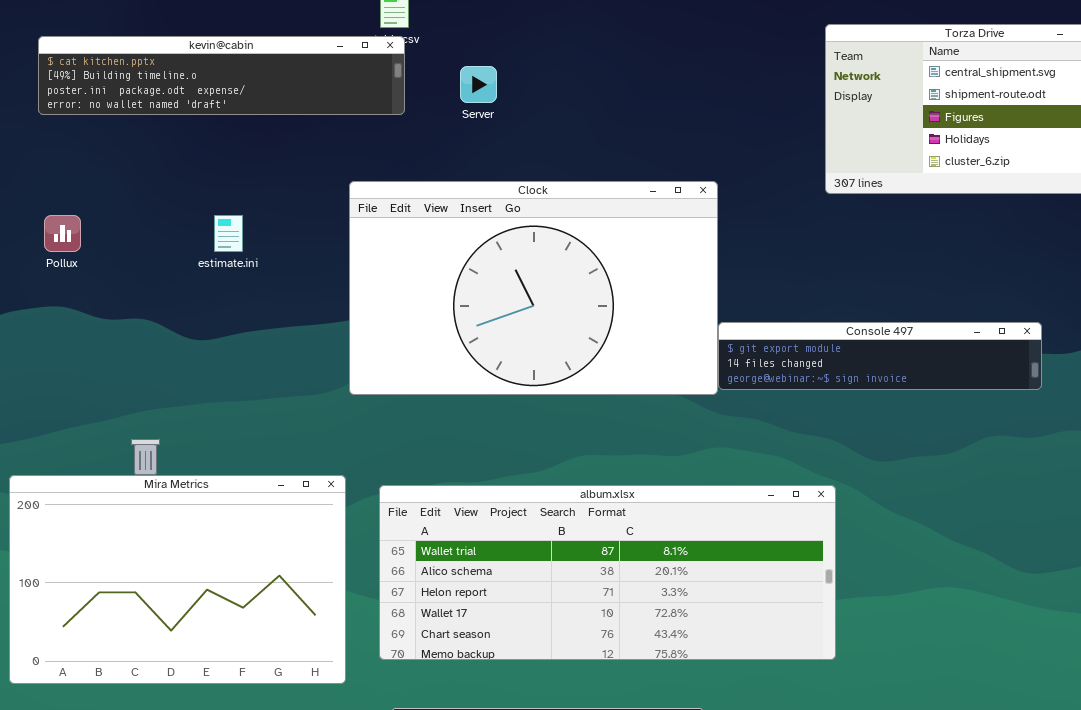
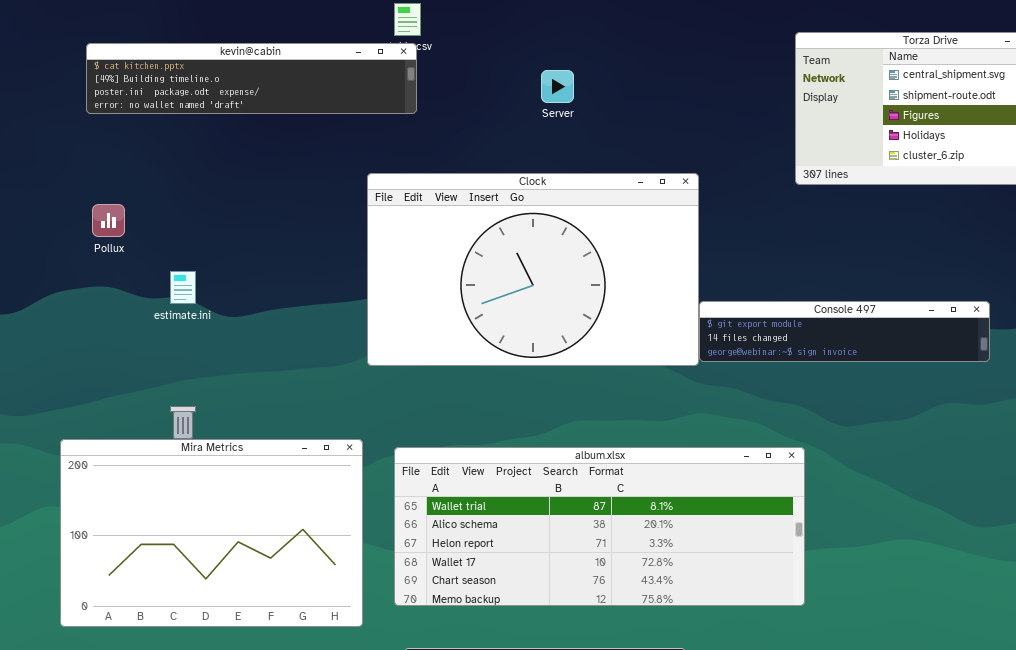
Server: [460,66,497,103] -> [541,70,574,103], moved
estimate.ini: [214,215,243,252] -> [170,271,196,304], moved

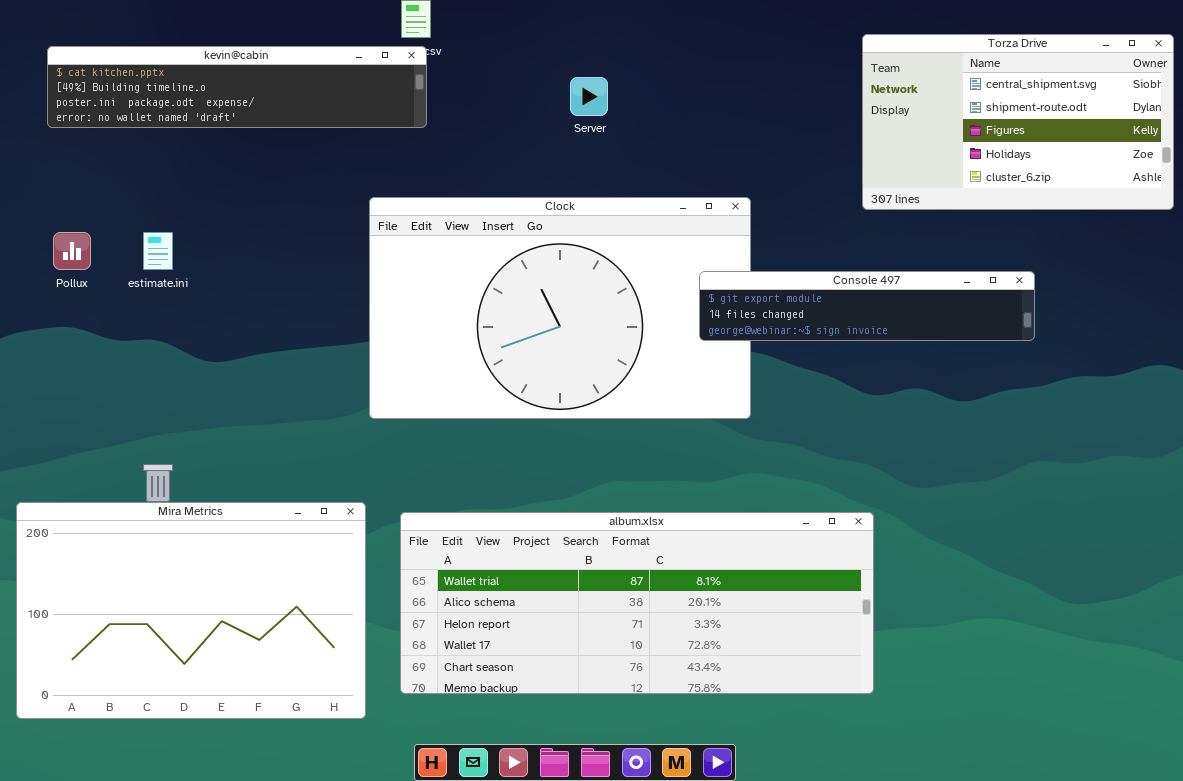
estimate.ini: [170,271,196,304] -> [143,232,173,270], moved
Console 497: [699,301,990,362] -> [699,271,1035,341], moved

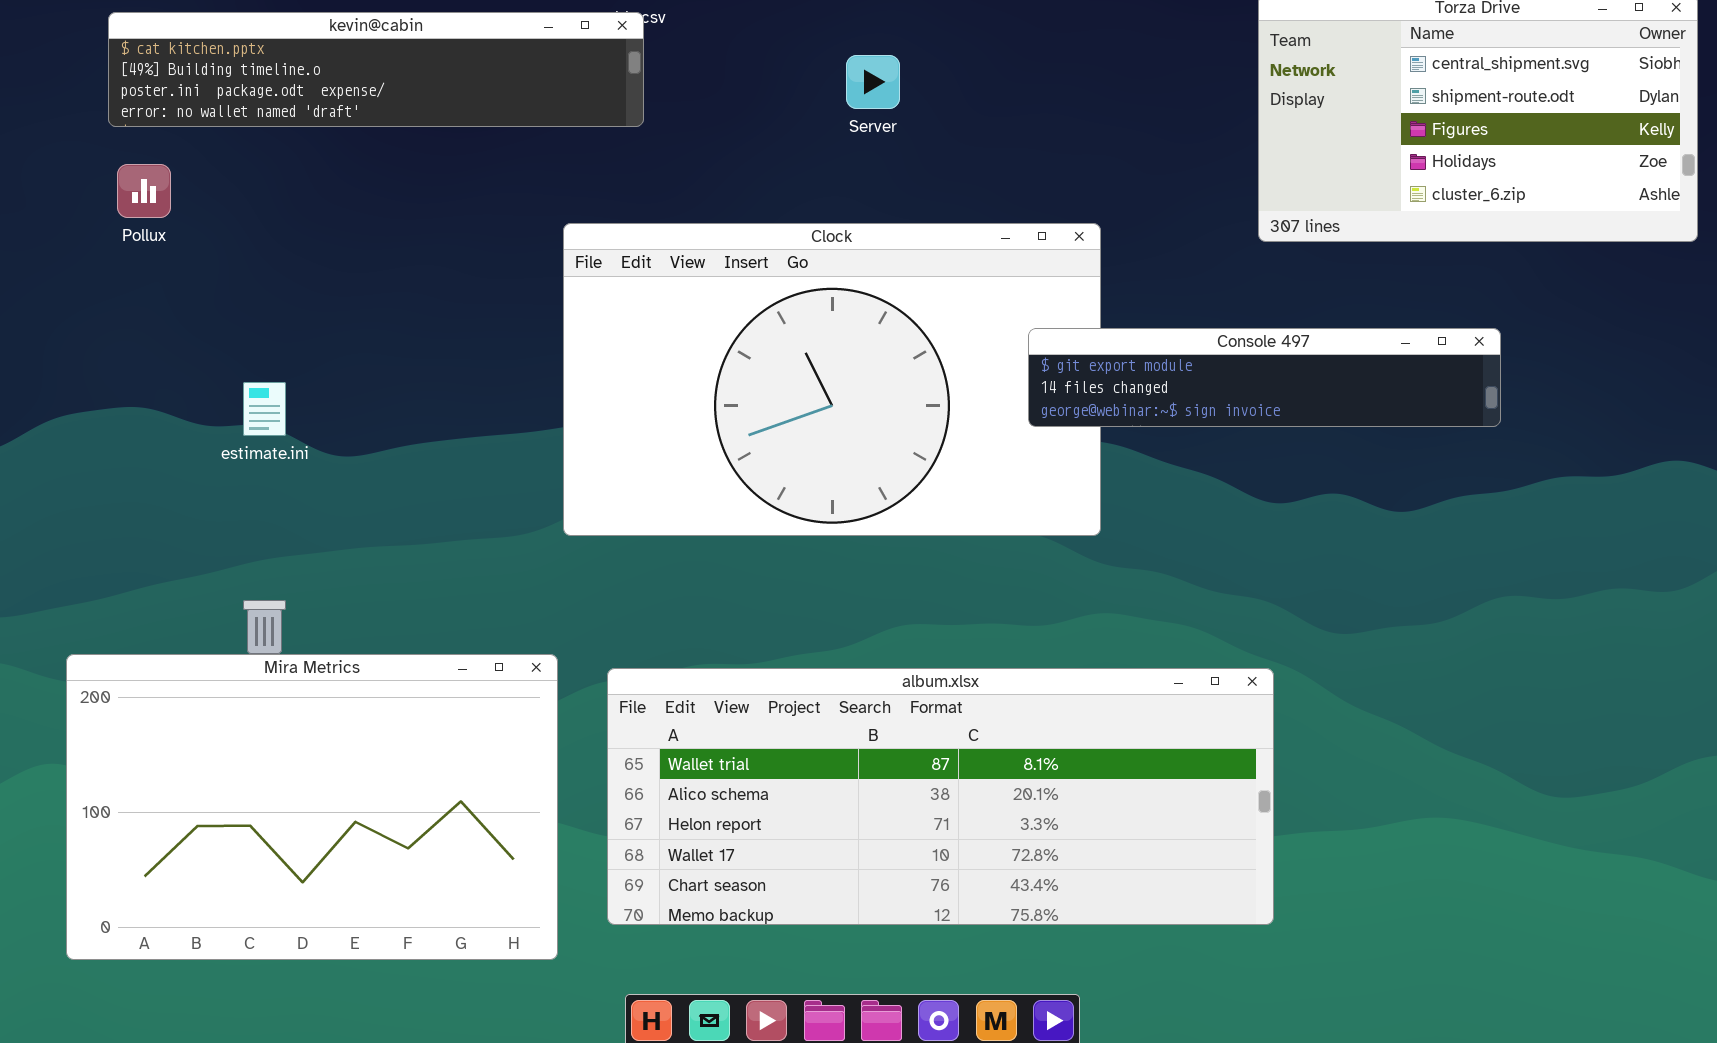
Pollux: [53,232,91,270] -> [117,164,171,218], moved
estimate.ini: [143,232,173,270] -> [243,382,286,436], moved

